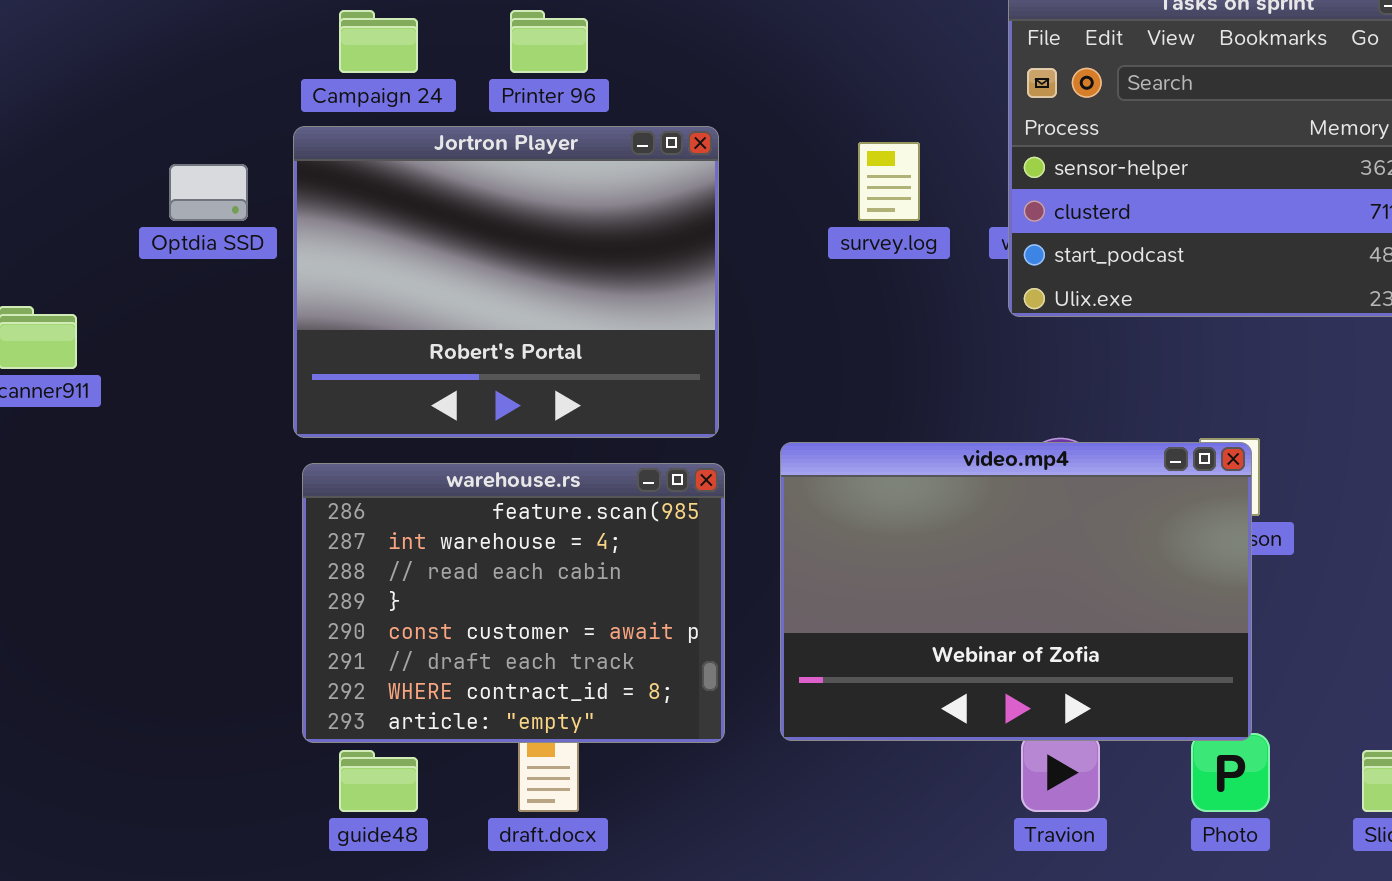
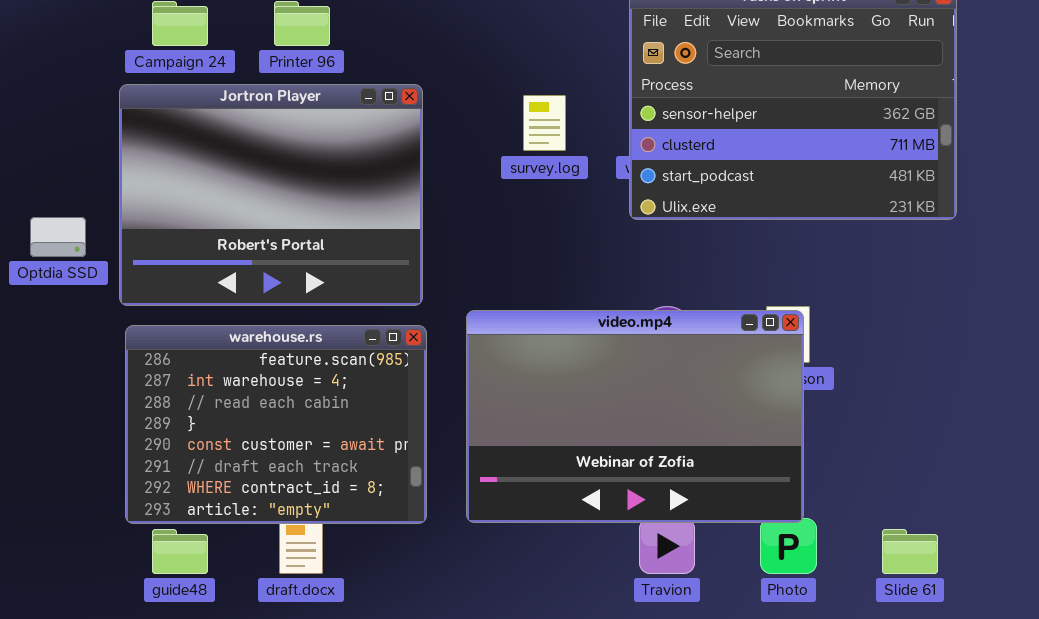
Optdia SSD: [169,164,248,221] -> [30,217,86,257], moved

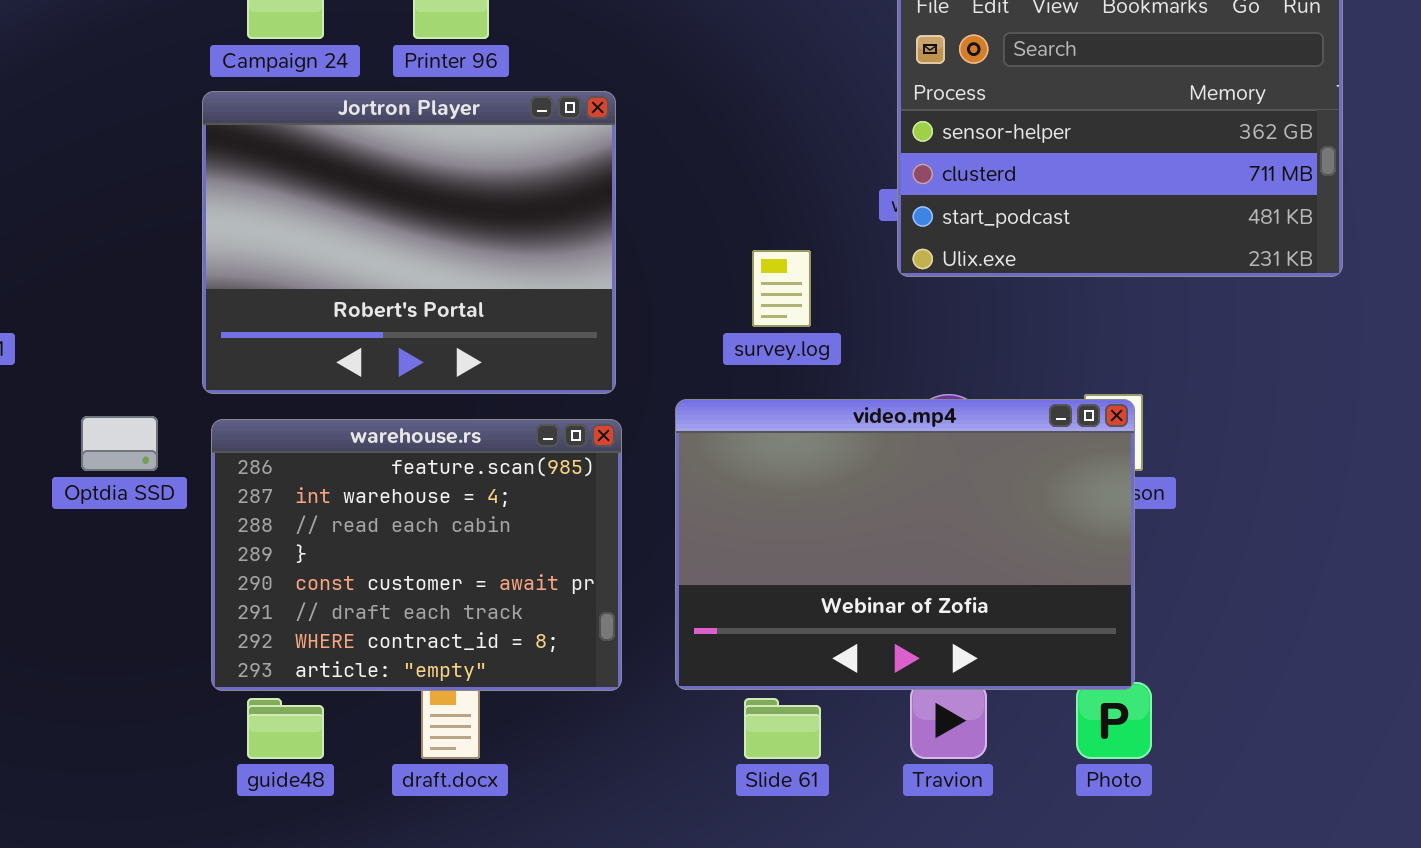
survey.log: [523,95,566,151] -> [752,250,811,327], moved
Optdia SSD: [30,217,86,257] -> [81,416,158,471], moved
Slide 61: [882,529,938,574] -> [744,698,821,759], moved

